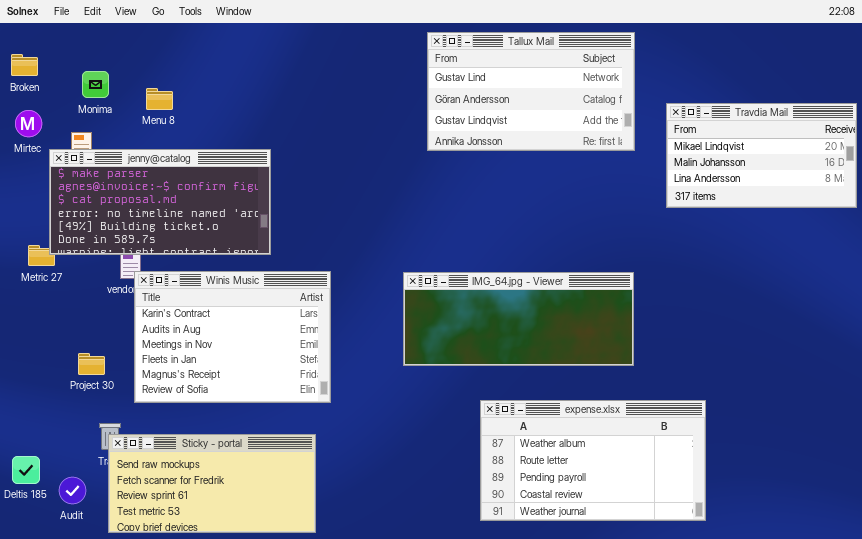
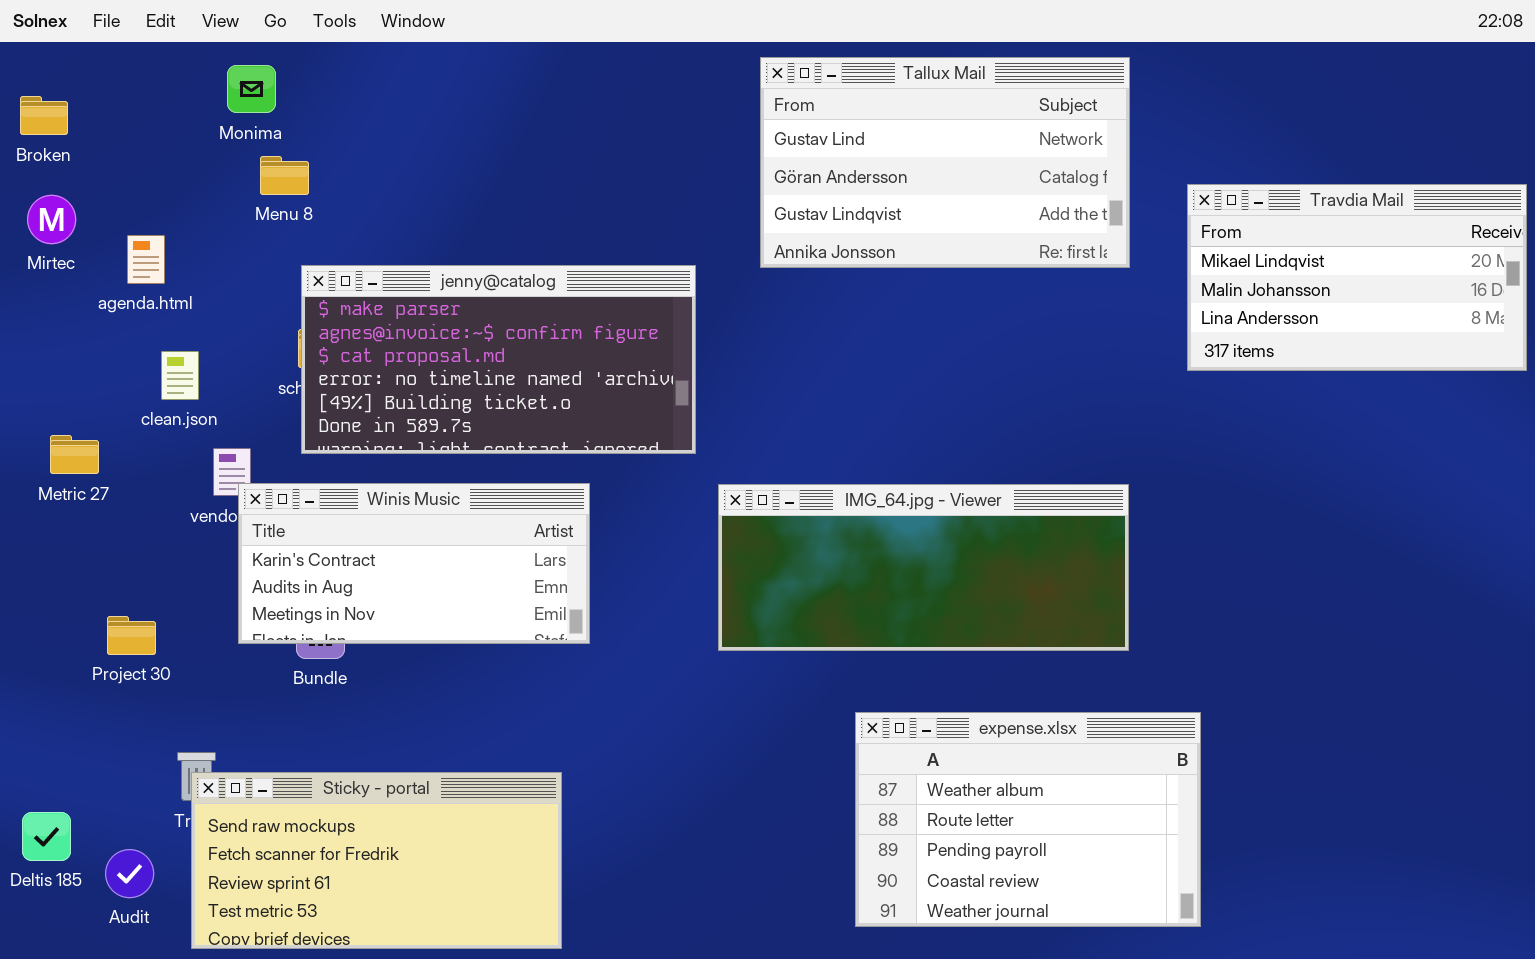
Monima: [82,71,109,98] -> [227,65,276,113], moved
jenny@catalog: [49,149,271,255] -> [301,265,696,454], moved
Winis Music: [134,271,331,403] -> [238,483,590,644], resized
Project 30: [78,353,105,375] -> [107,616,156,655], moved
expense.xlsx: [480,400,706,521] -> [855,712,1201,927], resized

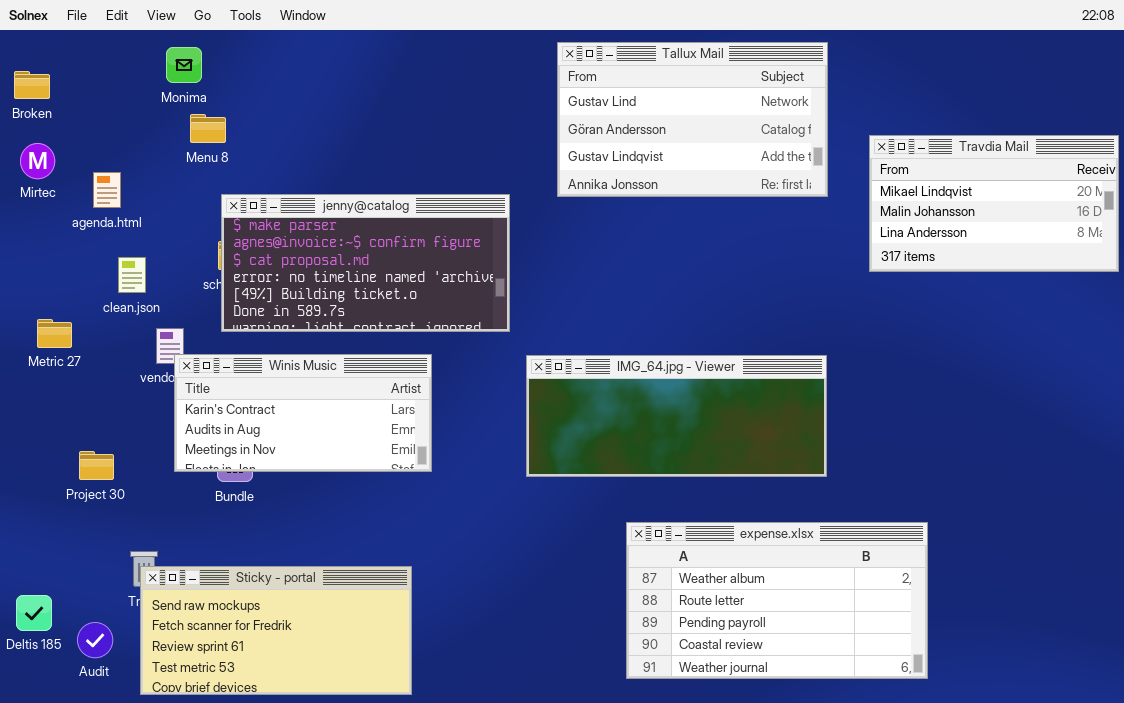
expense.xlsx: [855,712,1201,927] -> [626,522,928,679], resized

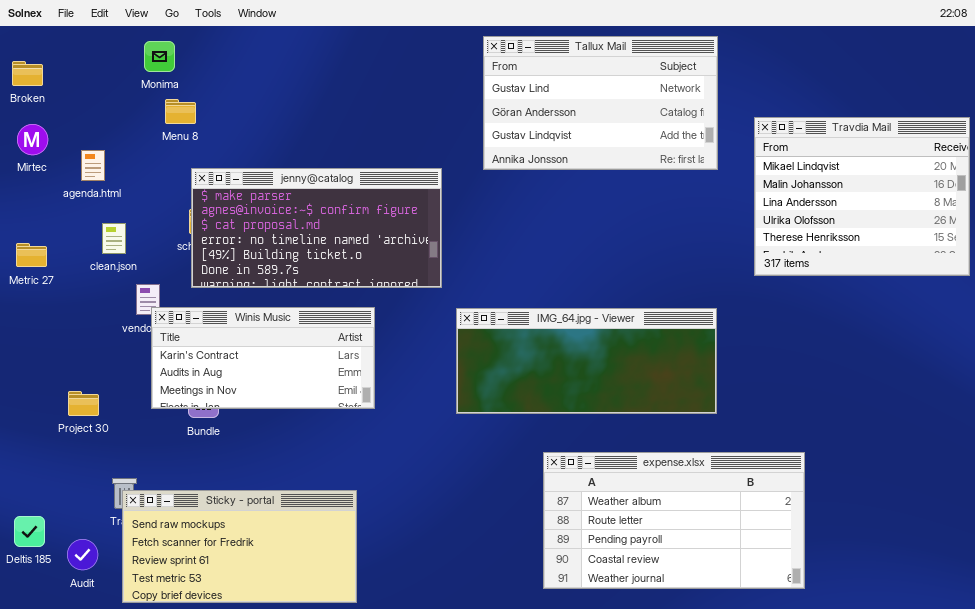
Travdia Mail: [869,135,1119,272] -> [754,117,970,276], resized
Metric 27: [37,319,72,348] -> [16,243,47,267], moved

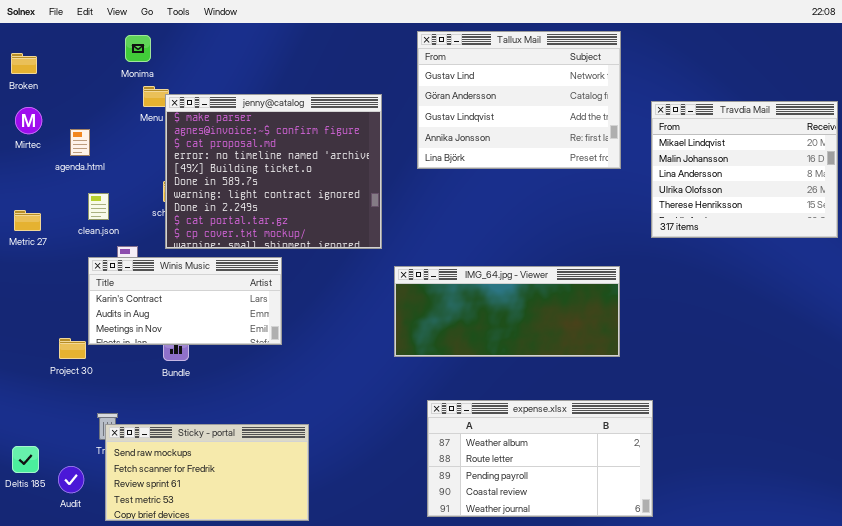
Tallux Mail: [483,36,718,170] -> [417,31,621,169], resized
jenny@catalog: [191,168,442,288] -> [165,94,382,249], resized
Winis Music: [151,307,375,409] -> [88,257,282,345], moved
expense.xlsx: [543,452,805,589] -> [427,400,653,517], moved

